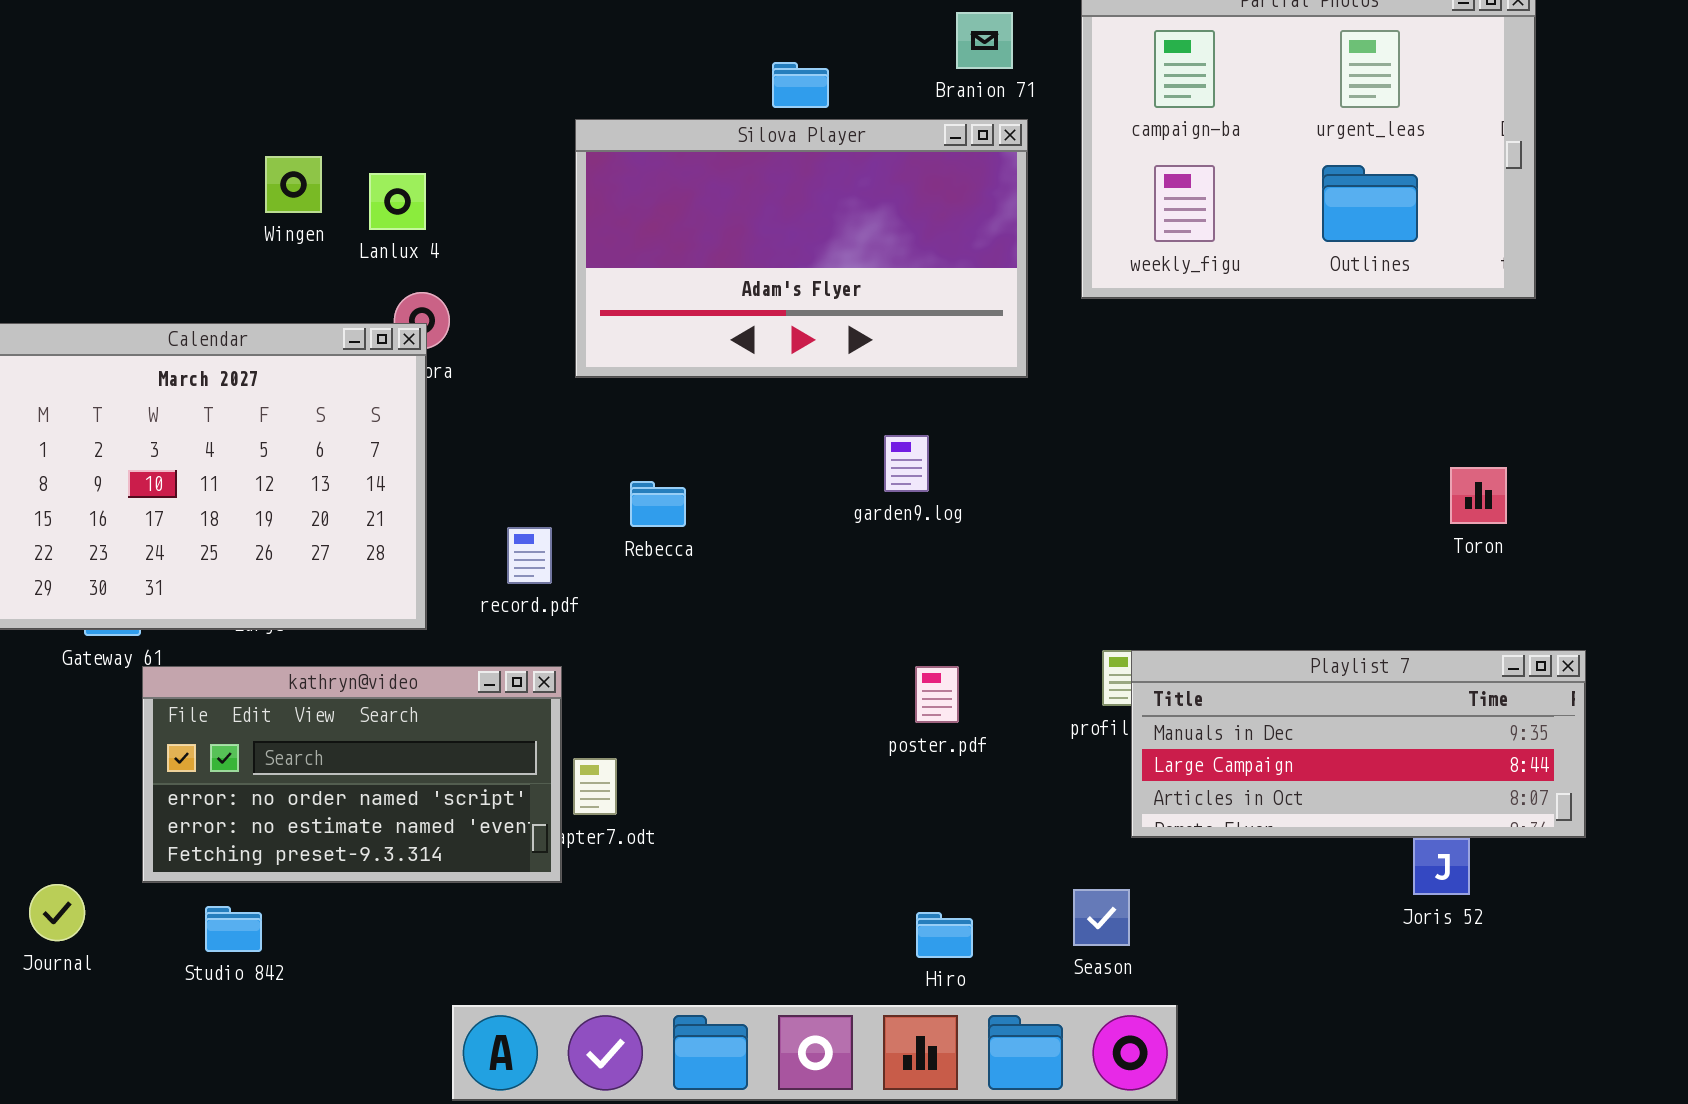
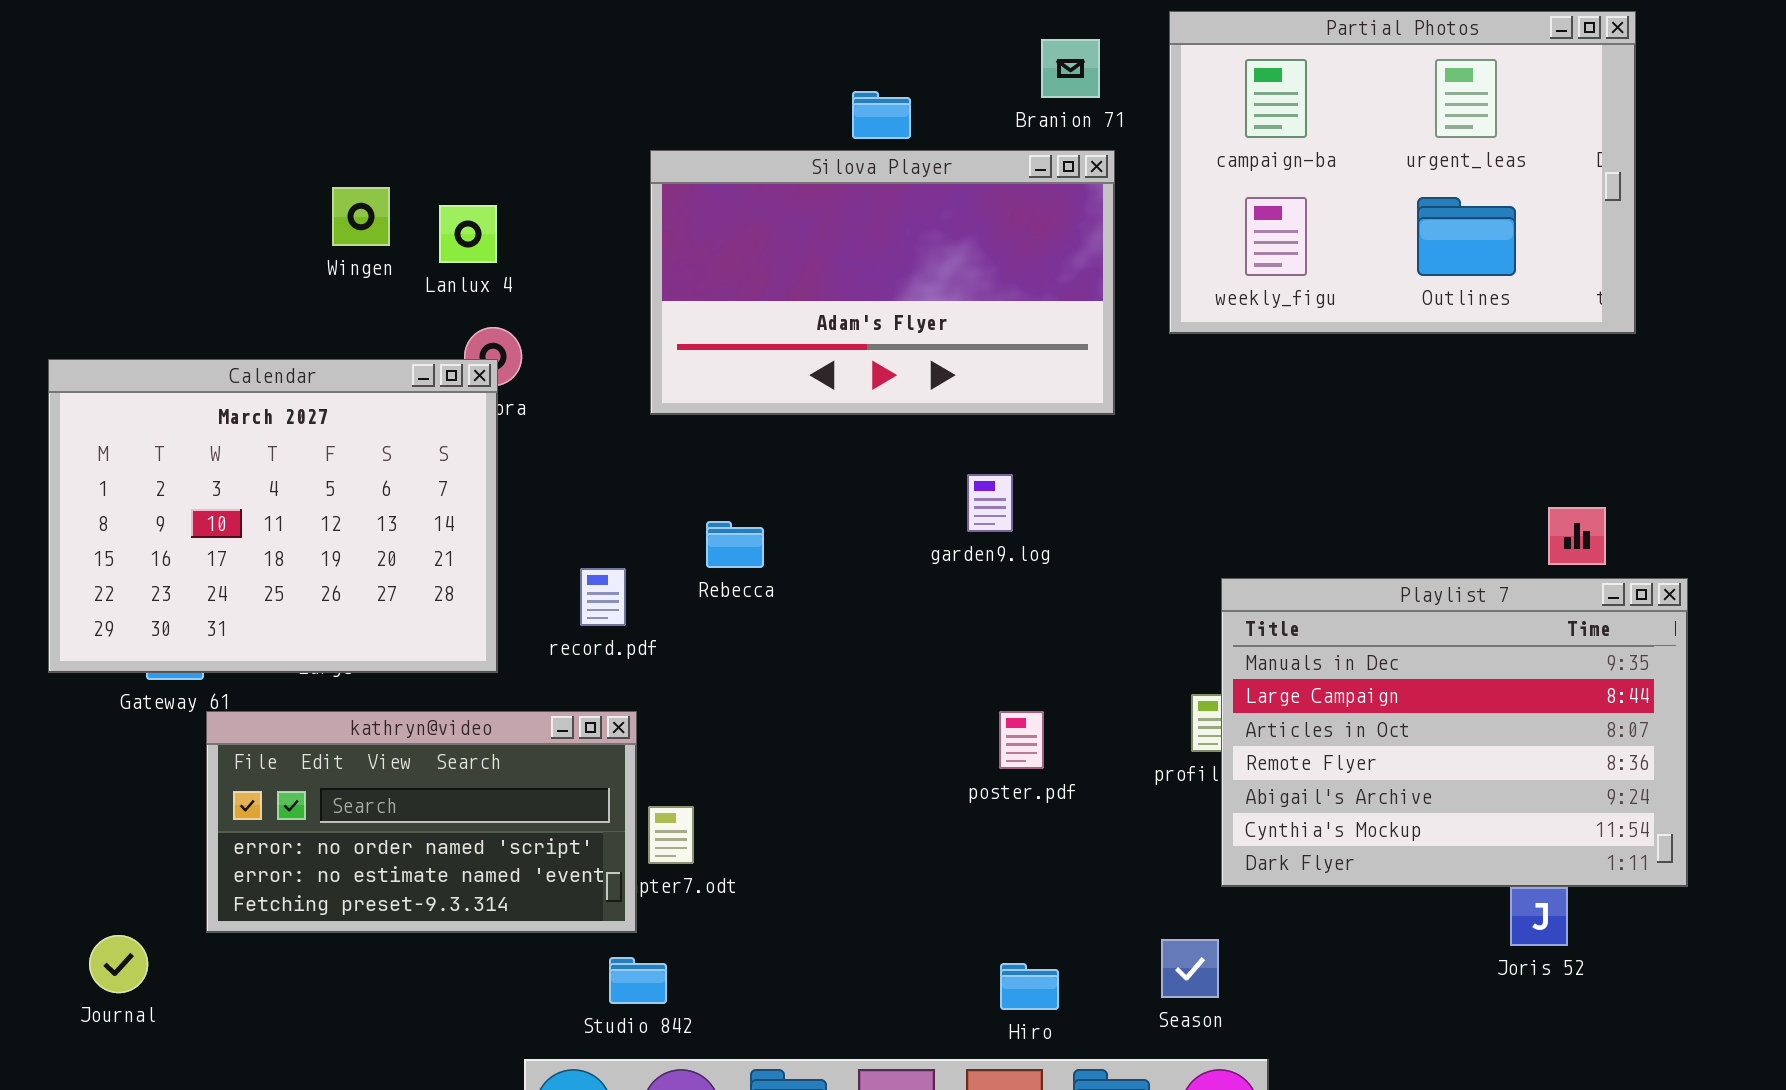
Playlist 7: [1131,650,1586,838] -> [1221,578,1688,887], resized
Studio 842: [205,906,262,952] -> [609,957,667,1004], moved

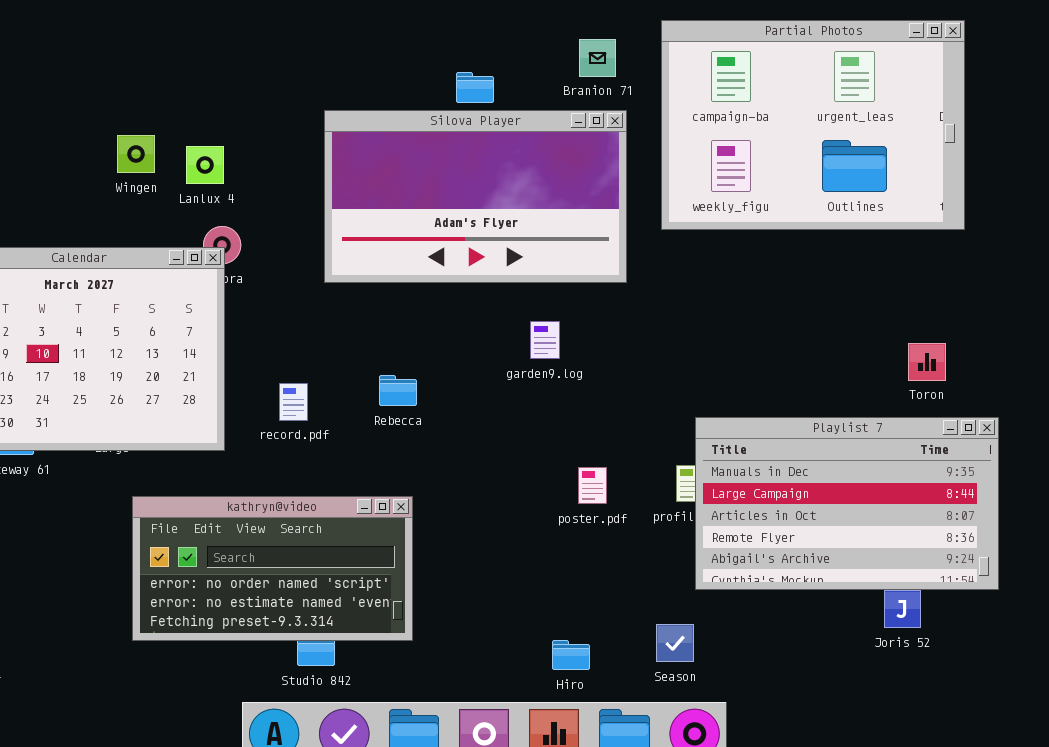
Rebecca: [706,521,764,568] -> [379,375,417,406], moved
Playlist 7: [1221,578,1688,887] -> [695,417,999,590], resized
kathryn@video: [206,711,637,933] -> [132,496,413,641], moved
poster.pdf: [999,711,1044,769] -> [578,467,607,504], moved

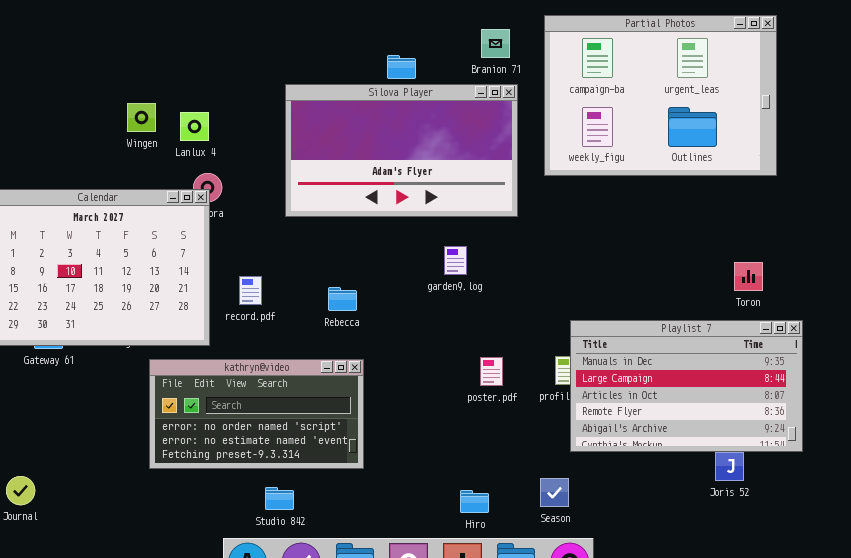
record.pdf: [279,383,308,421] -> [239,276,262,305], moved
kathryn@video: [132,496,413,641] -> [149,359,364,469], moved

